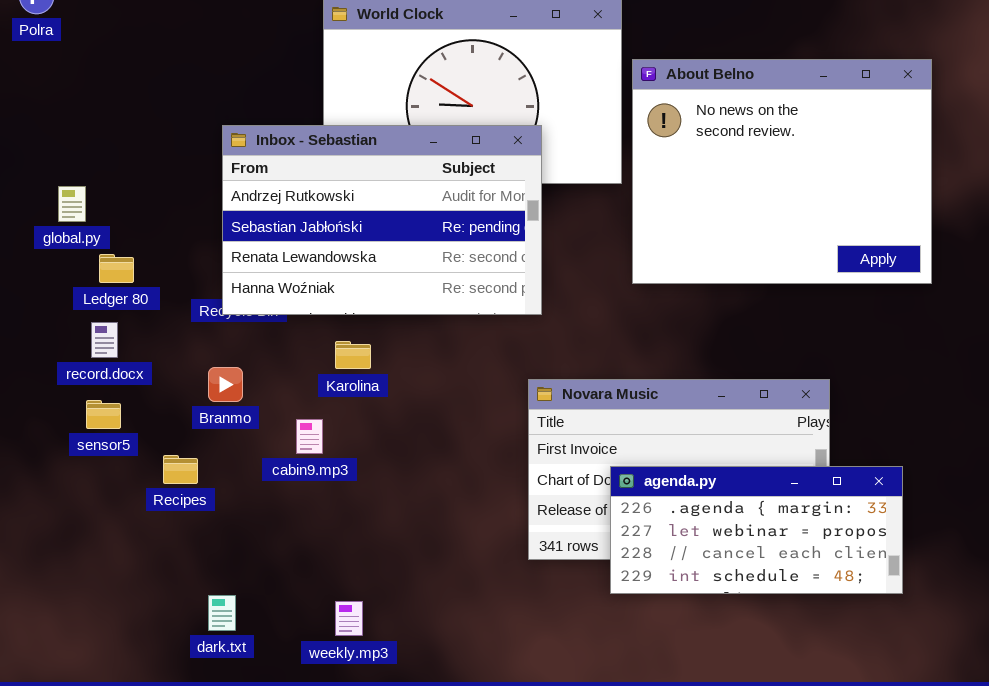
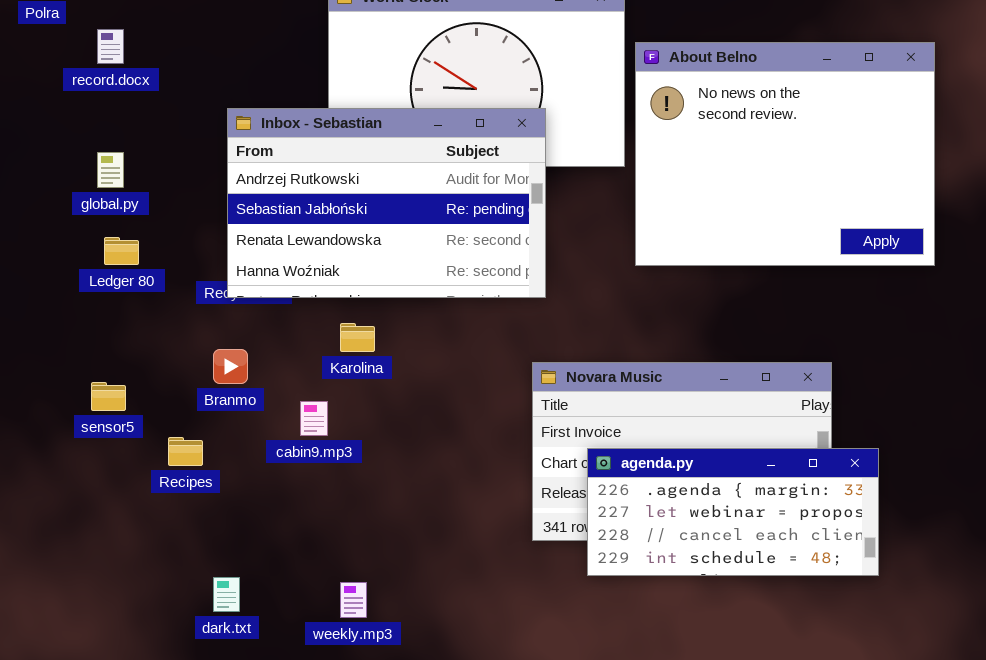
global.py: [58,186,86,222] -> [97,152,124,188], moved
record.docx: [91,322,118,358] -> [97,29,124,64], moved
agenda.py: [610,466,903,594] -> [587,448,879,576], moved

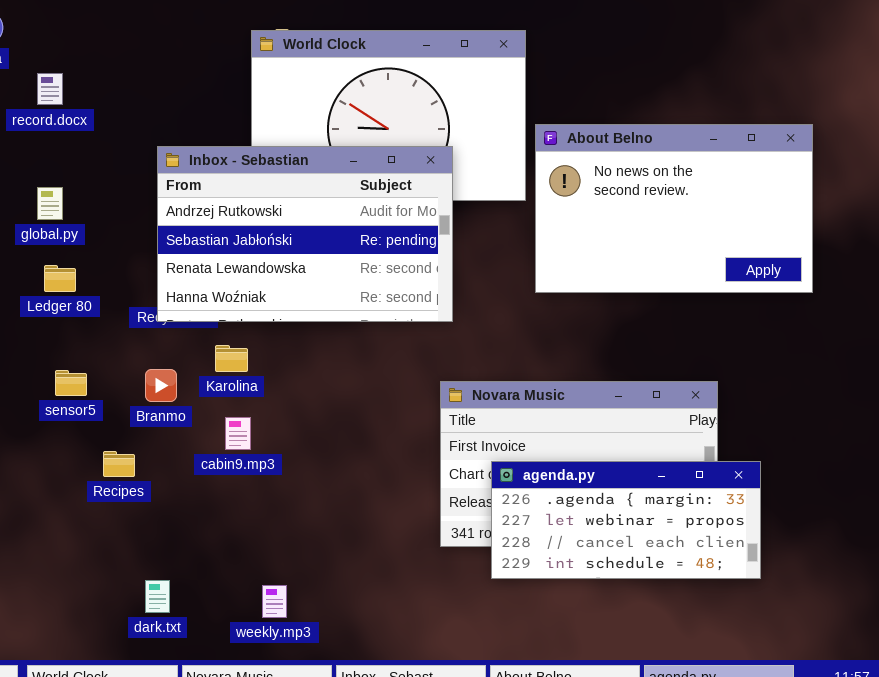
About Belno: [635,42,935,266] -> [535,124,813,293], resized
Karolina: [340,323,375,352] -> [215,345,248,372], moved
sensor5: [91,382,126,411] -> [55,370,87,396], moved

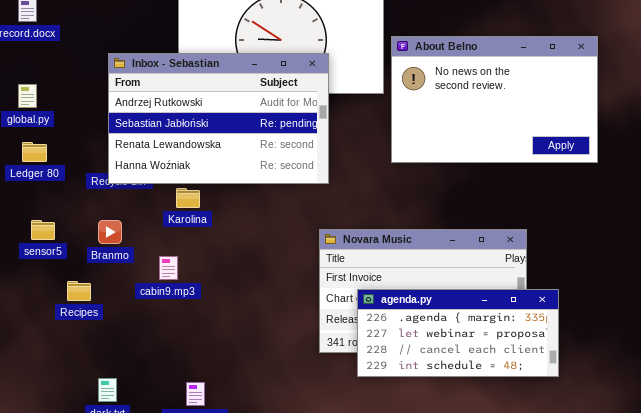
Karolina: [215,345,248,372] -> [176,188,200,208], moved

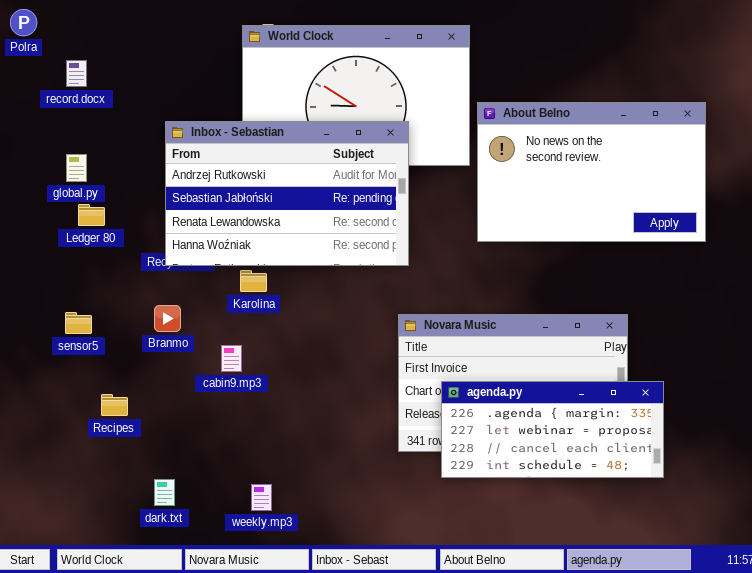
Ledger 80: [22,142,47,162] -> [78,204,105,226], moved
sensor5: [31,220,55,240] -> [65,312,92,334], moved
Recipes: [67,281,91,301] -> [101,394,128,416], moved

